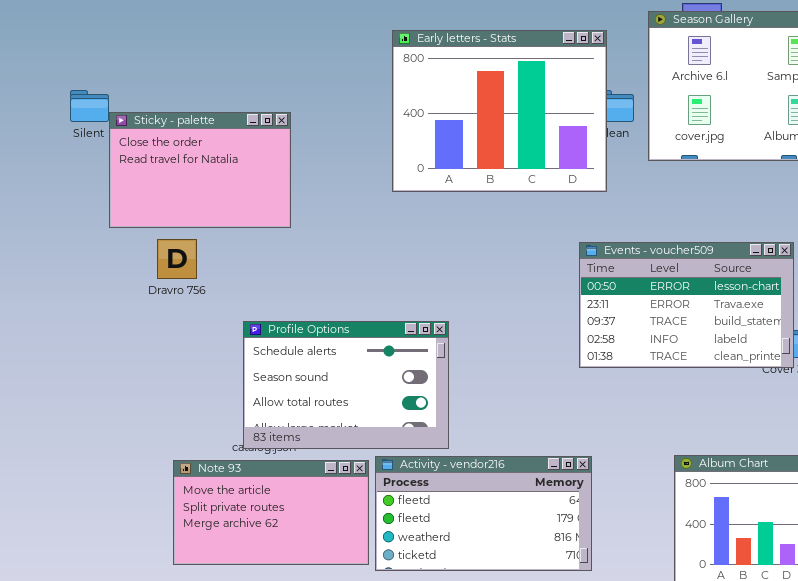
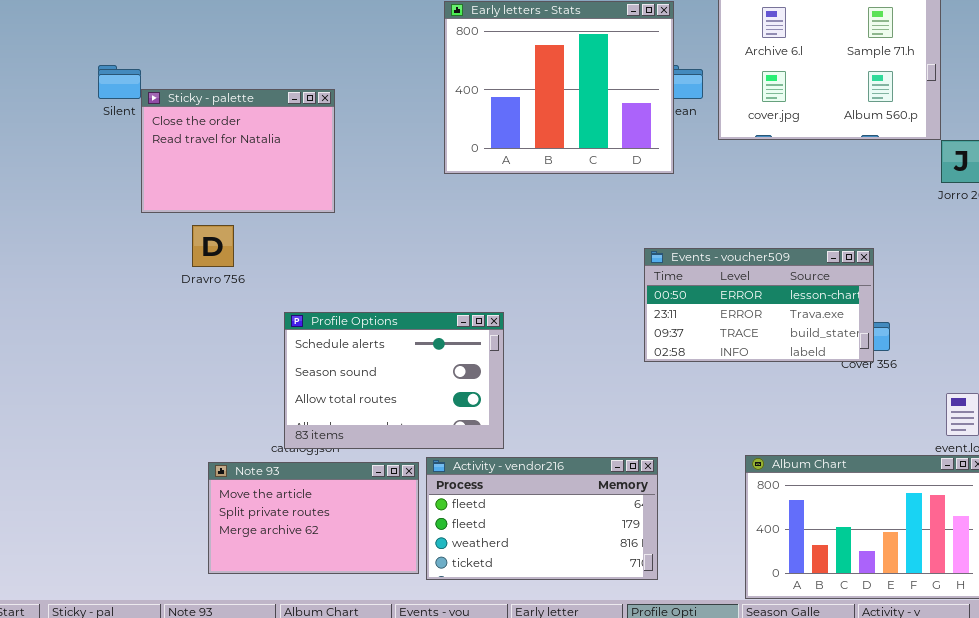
Events - voucher509: [579,242,794,368] -> [644,248,874,362], resized

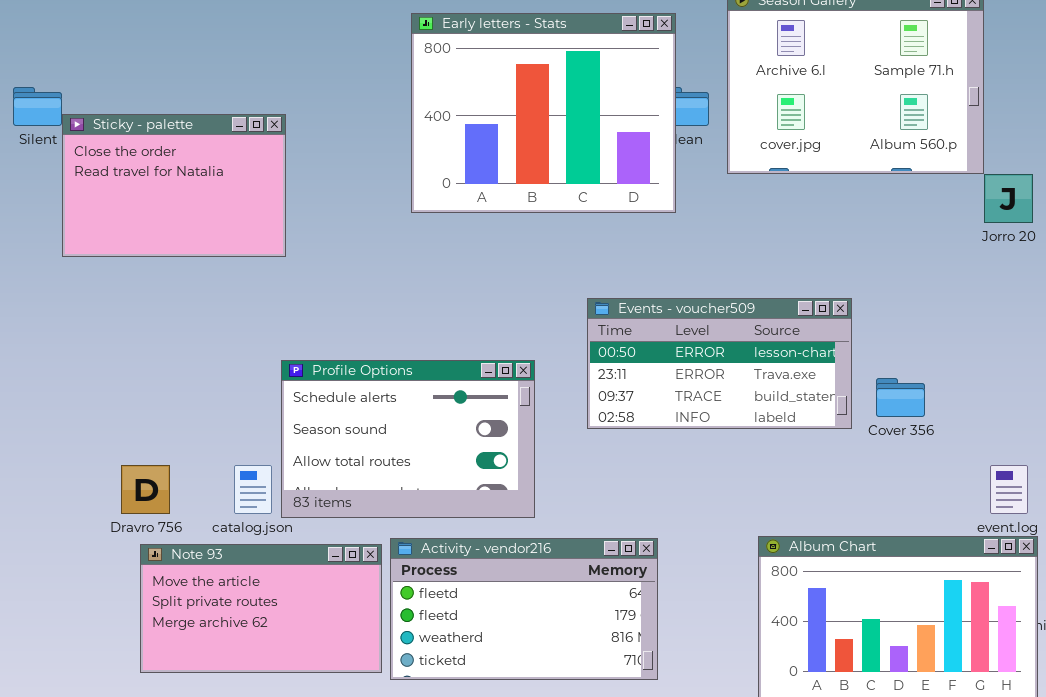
Dravro 756: [192,225,234,267] -> [121,465,170,514], moved
Events - voucher509: [644,248,874,362] -> [587,298,852,429], moved
Profile Options: [284,312,504,449] -> [281,360,535,518], moved

